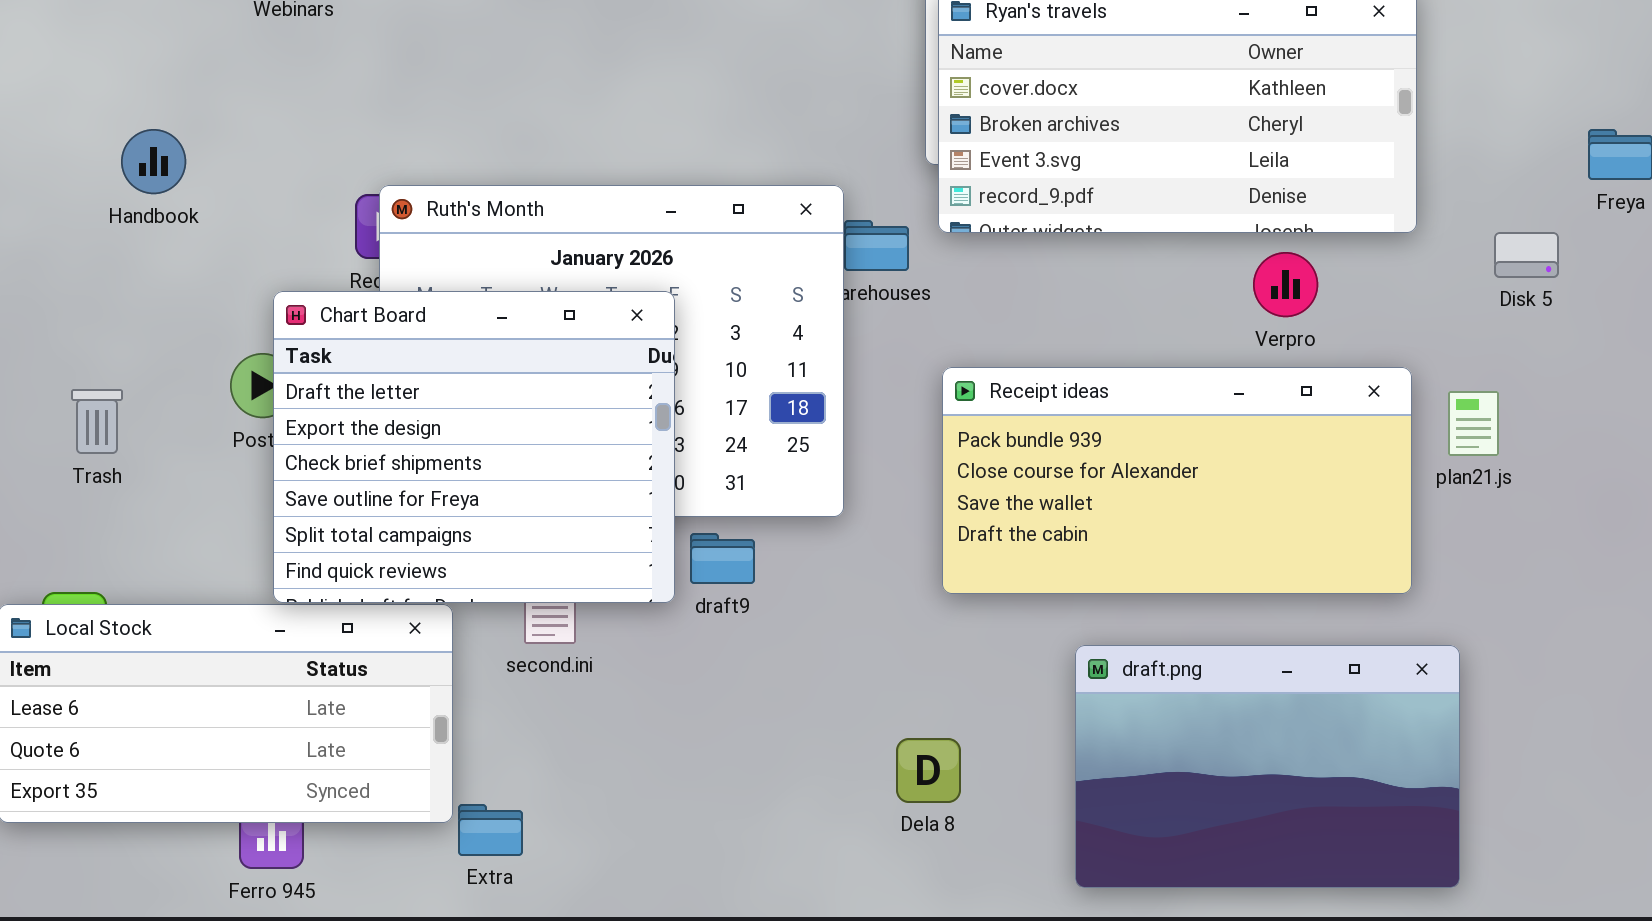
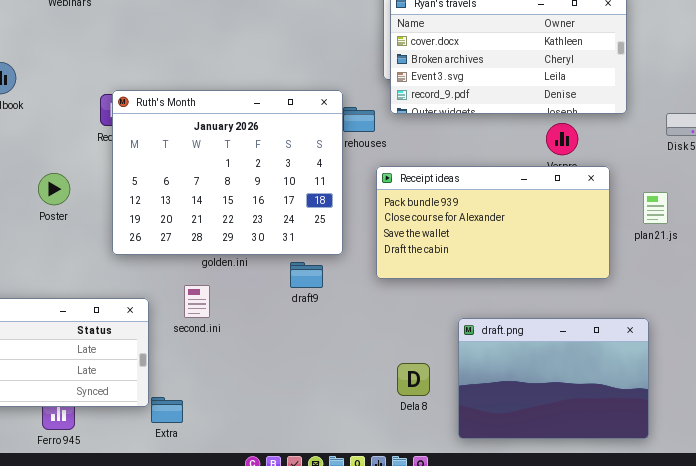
Chart Board: [273,291,675,603] -> none, closed
Receipt ideas: [942,367,1412,594] -> [376,166,610,279], moved
draft9: [690,533,755,584] -> [290,262,323,288], moved
Dela 8: [896,738,961,803] -> [397,363,430,396], moved

